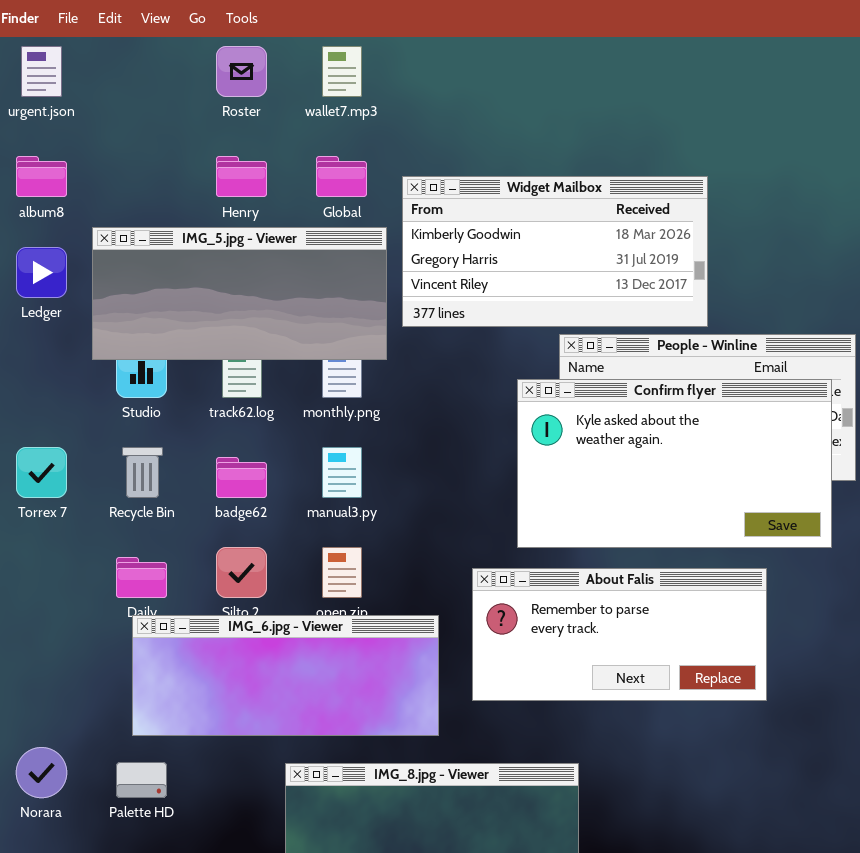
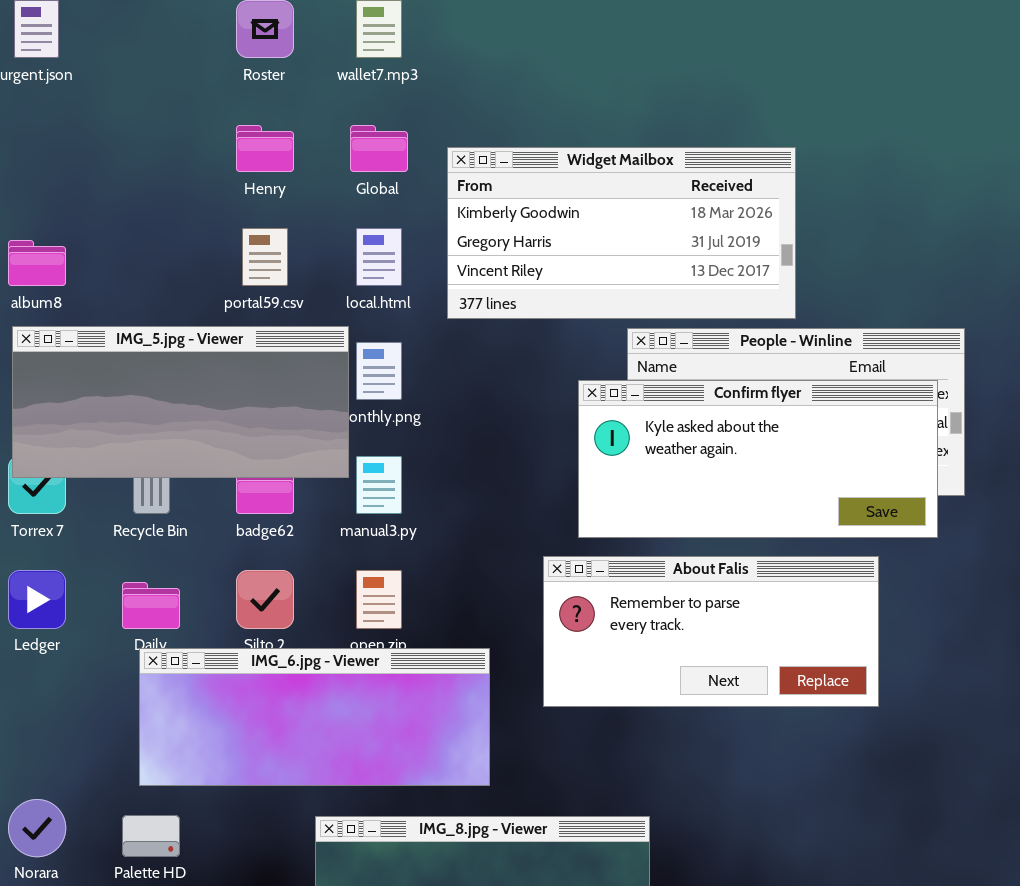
album8: [16,156,67,197] -> [8,240,66,286], moved
IMG_5.jpg - Viewer: [92,227,387,360] -> [12,326,349,478], moved
Ledger: [16,247,67,298] -> [8,570,66,629], moved
Confirm flyer: [517,379,832,548] -> [578,380,938,538], resized
About Falis: [472,568,767,701] -> [543,556,879,707], moved

